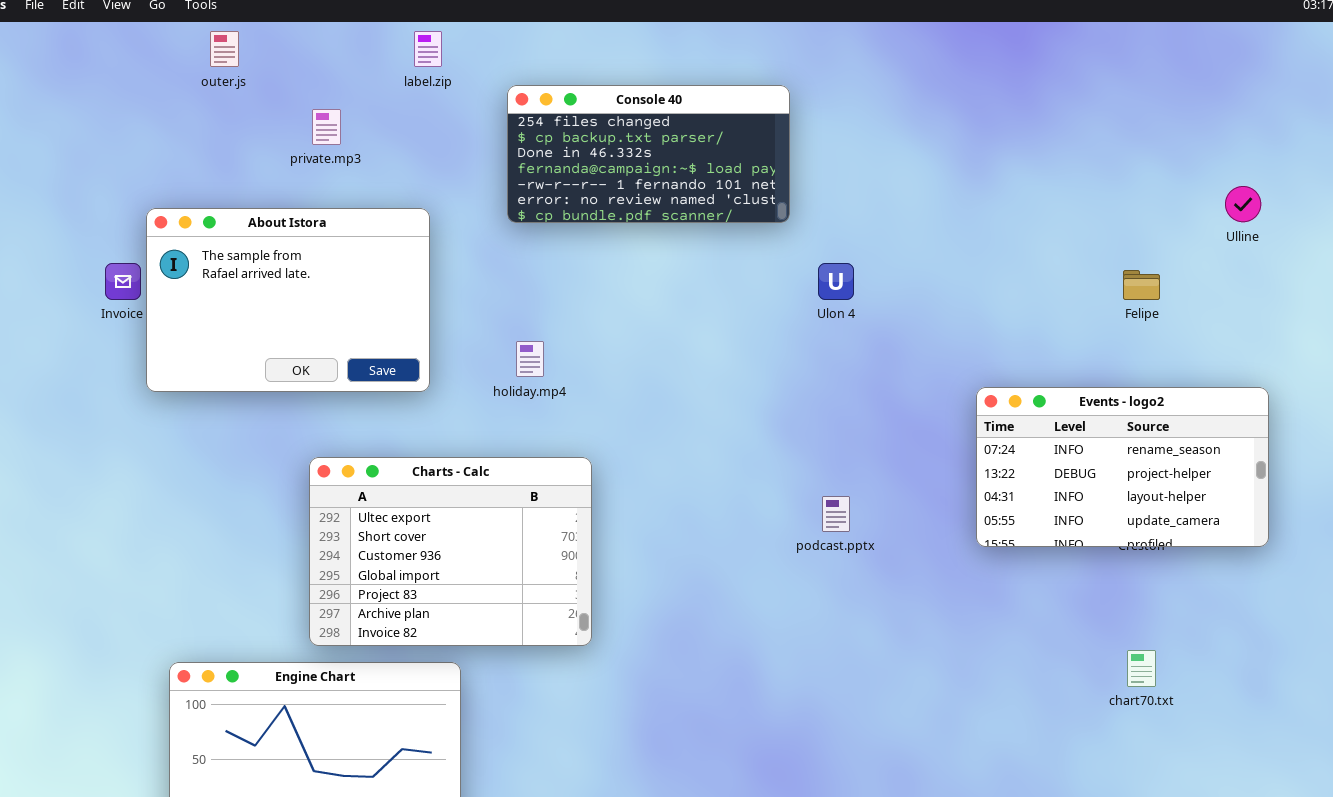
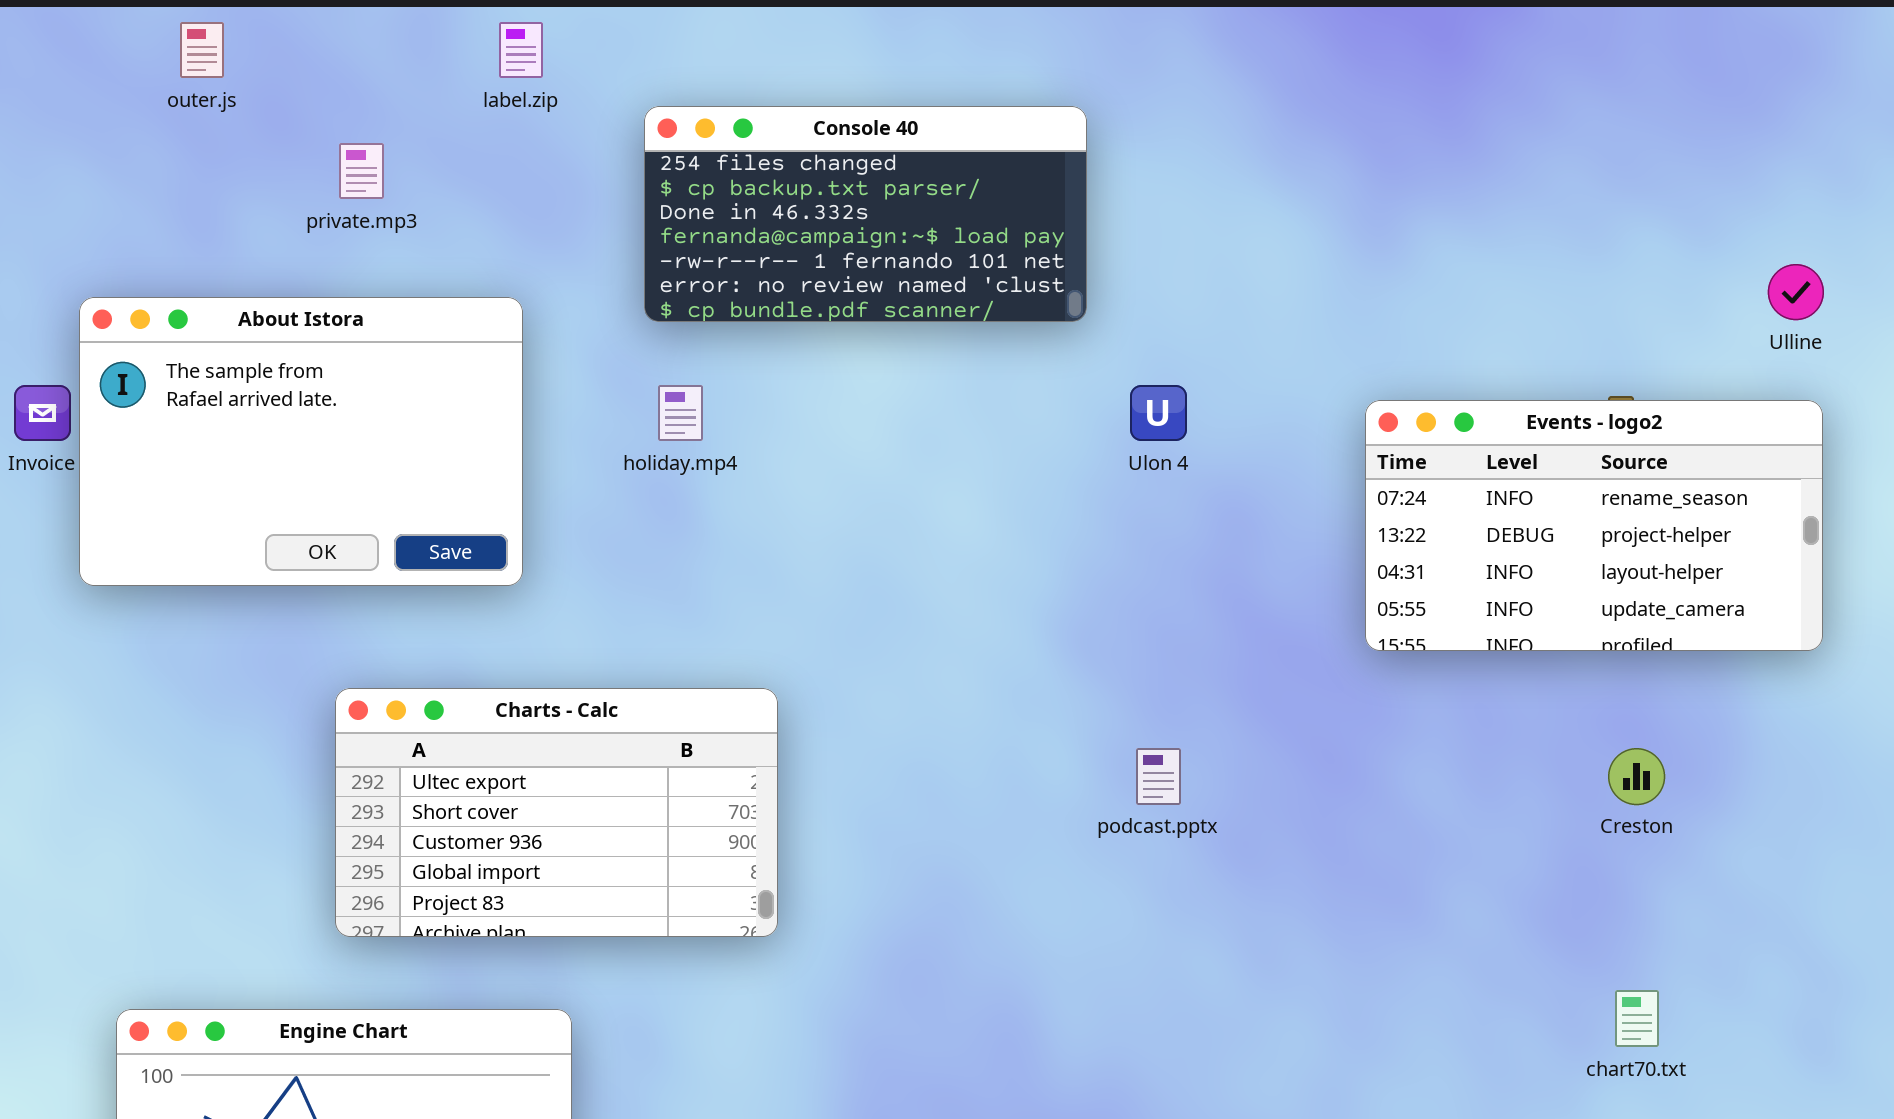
holiday.mp4: [516,341,544,377] -> [658,385,703,441], moved
Events - logo2: [976,387,1269,547] -> [1365,400,1823,651], moved
Charts - Calc: [309,457,592,646] -> [335,688,778,937], resized

